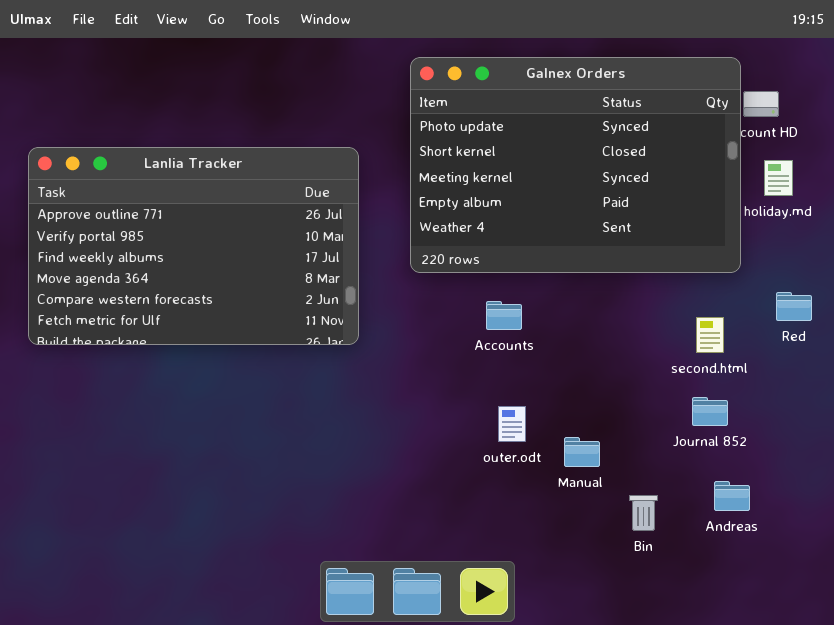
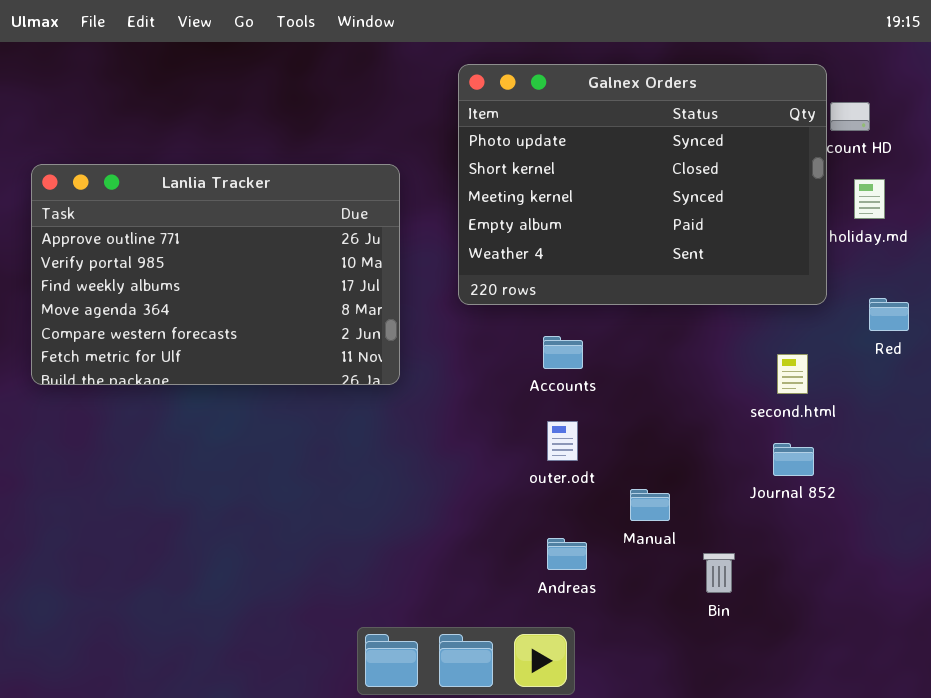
Red: [776,292,812,321] -> [869,298,909,331], moved
outer.odt: [498,406,526,442] -> [547,421,578,461], moved
Andreas: [714,481,750,511] -> [547,538,587,570], moved

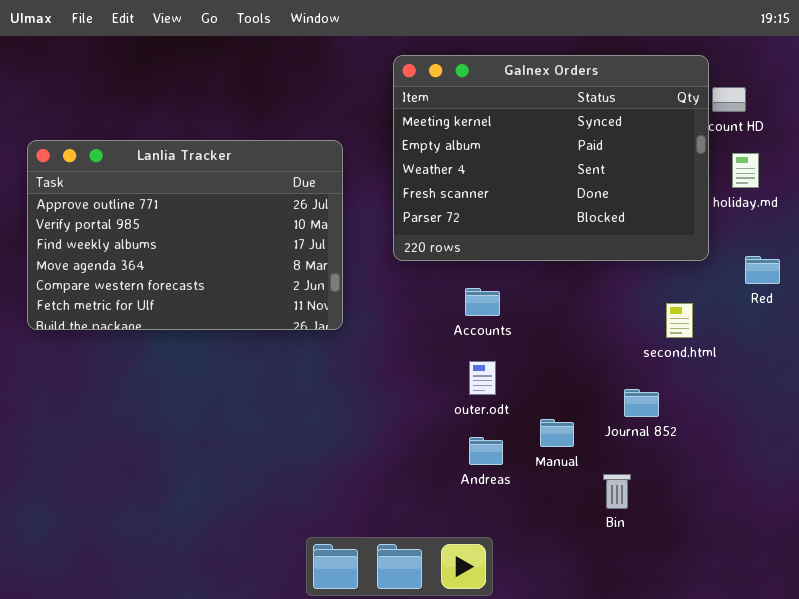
Galnex Orders: [458,64,827,305] -> [393,55,709,261], scrolled down 2 rows
Journal 852: [773,443,814,476] -> [624,389,659,417], moved
Andreas: [547,538,587,570] -> [469,437,503,465], moved

